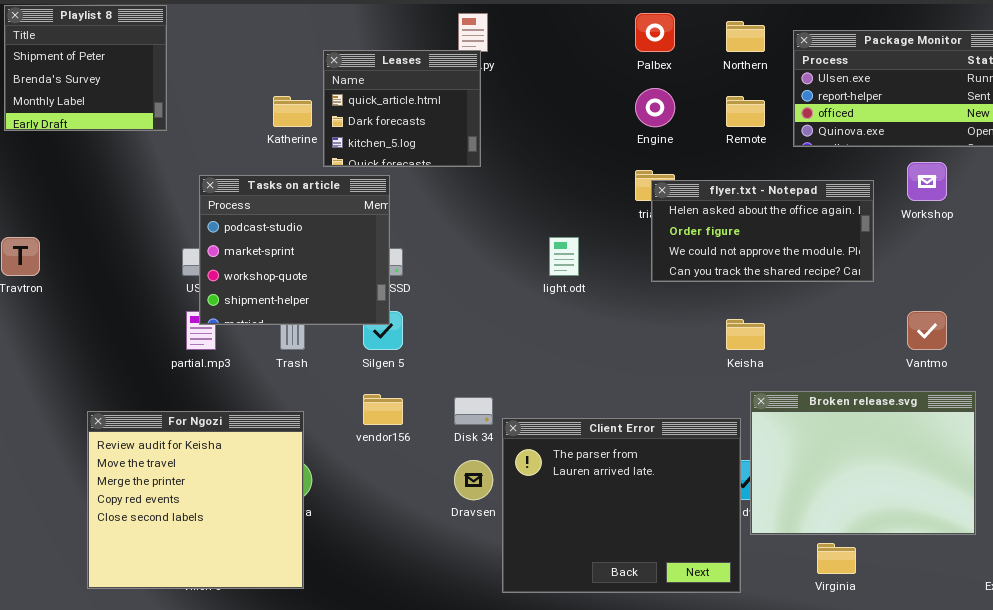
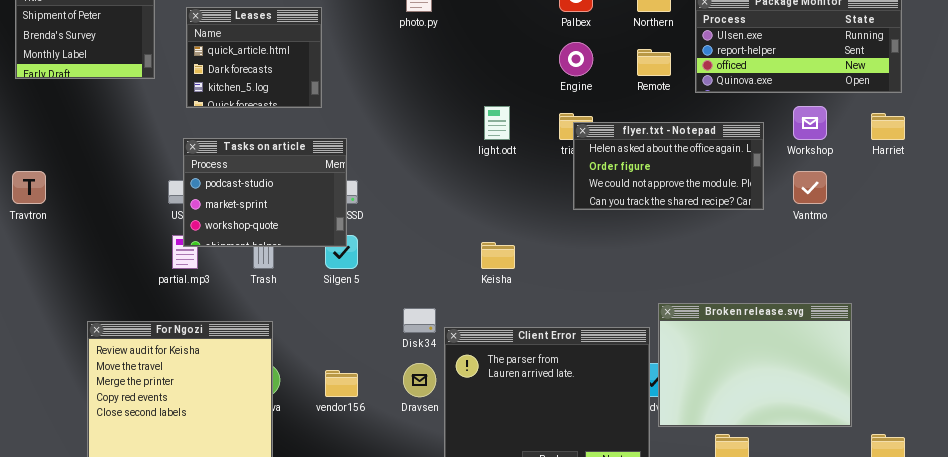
Leases: [323,50,481,167] -> [186,7,322,108], moved
Tasks on article: [199,175,390,325] -> [183,138,347,247], resized
light.odt: [549,237,579,276] -> [484,106,510,140], moved
Vantmo: [907,311,947,350] -> [793,171,827,204], moved
Keisha: [726,319,765,350] -> [481,242,515,269], moved
vendor156: [363,394,403,425] -> [325,370,358,397], moved

